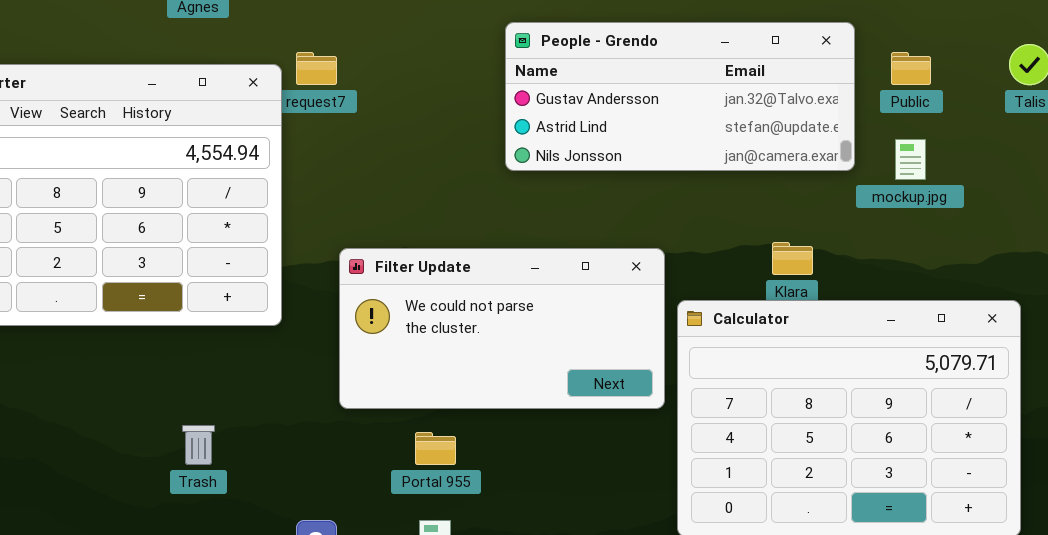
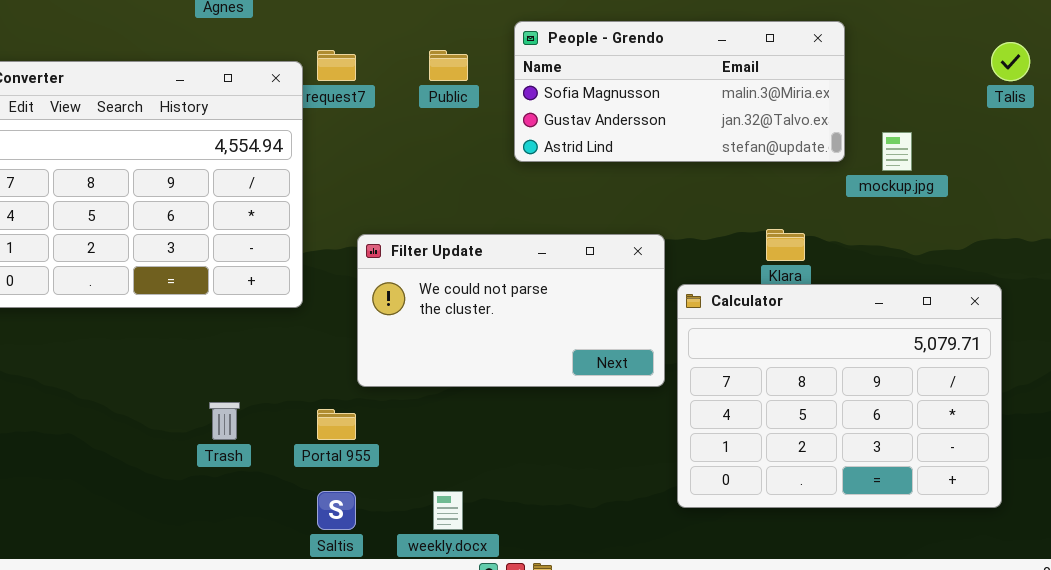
People - Grendo: [505,22,855,171] -> [514,21,845,162], scrolled up 1 row
Public: [891,52,931,85] -> [429,50,468,81], moved
Portal 955: [415,432,456,465] -> [317,409,356,440], moved

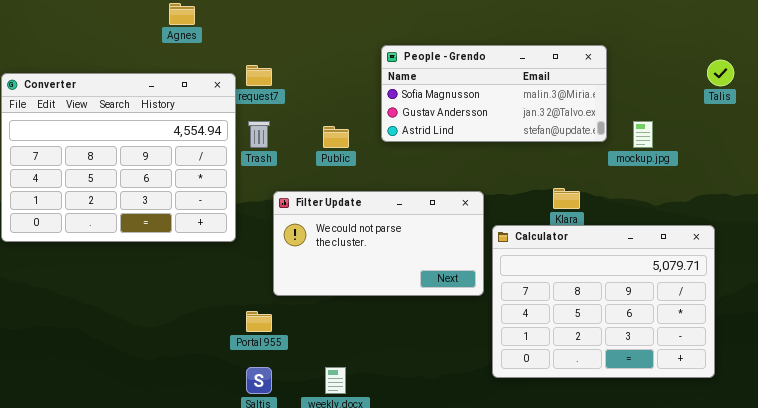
Public: [429,50,468,81] -> [323,126,349,148], moved
Trash: [209,402,240,440] -> [248,121,270,148], moved

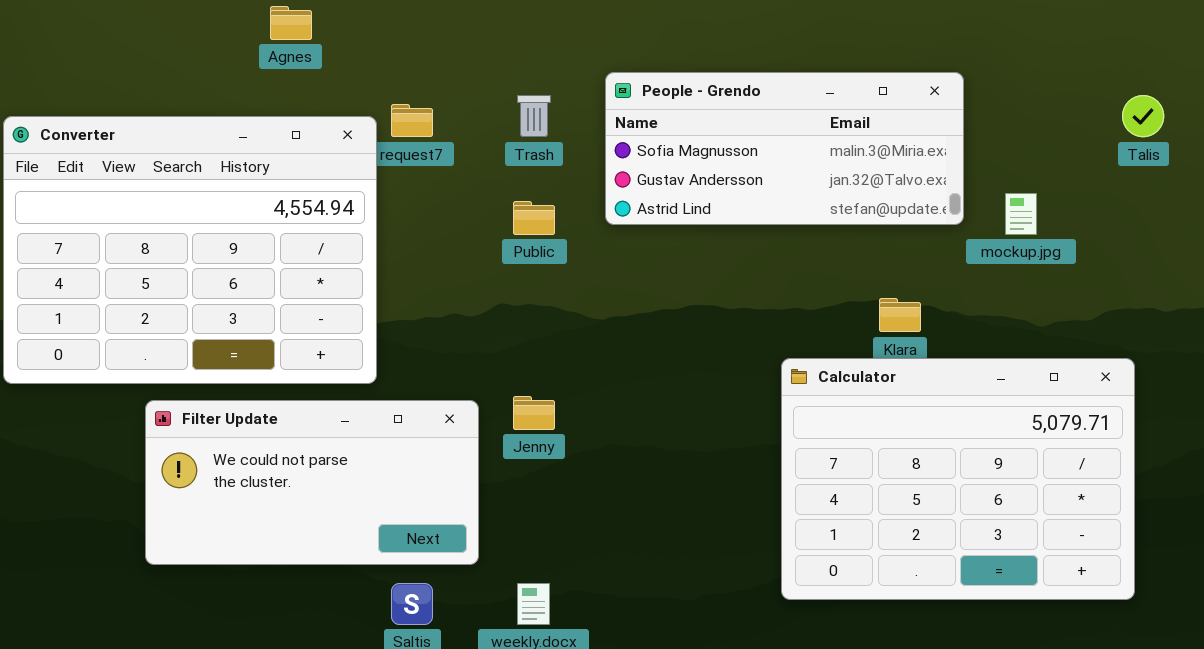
Trash: [248,121,270,148] -> [517,95,551,137], moved
Filter Update: [273,191,484,296] -> [145,400,479,565], moved

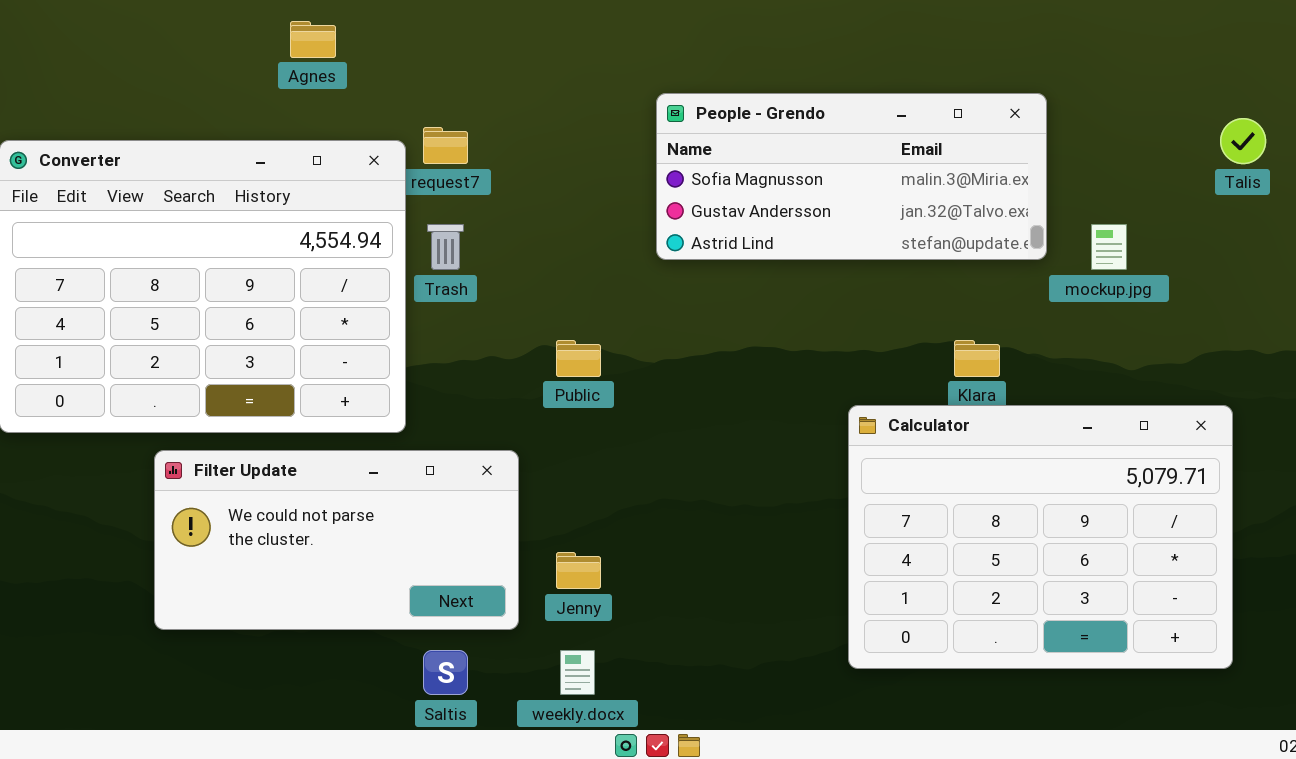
Trash: [517,95,551,137] -> [427,224,464,270], moved
Public: [513,201,555,235] -> [556,340,601,377], moved
Jenny: [513,396,555,430] -> [556,552,601,589], moved

